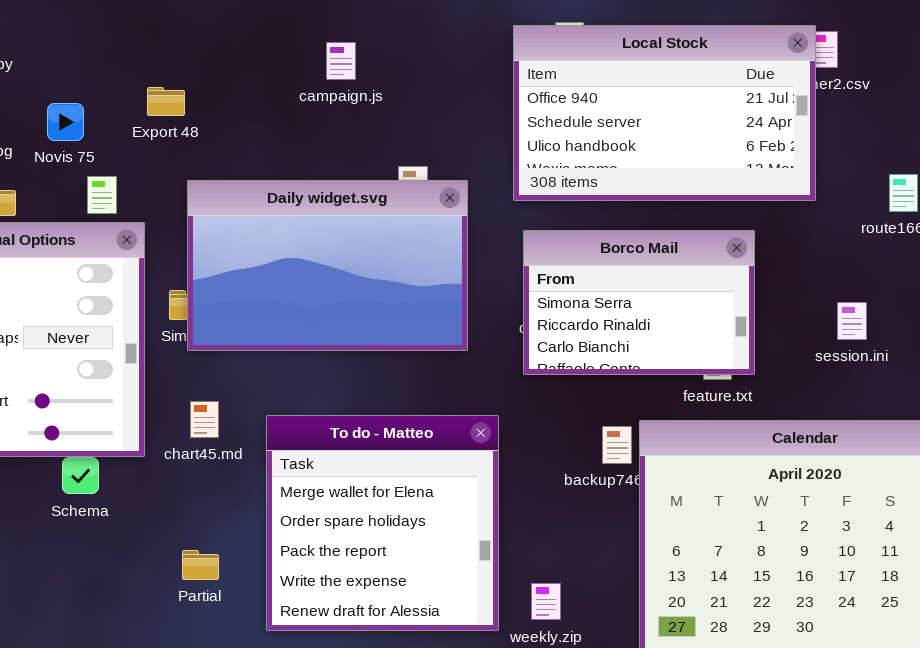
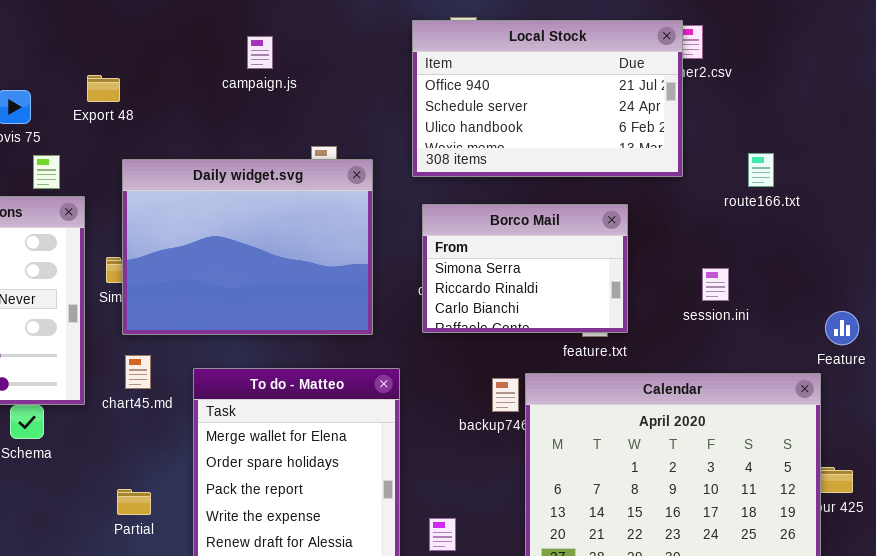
Daily widget.svg: [187,180,468,351] -> [122,159,373,335], resized

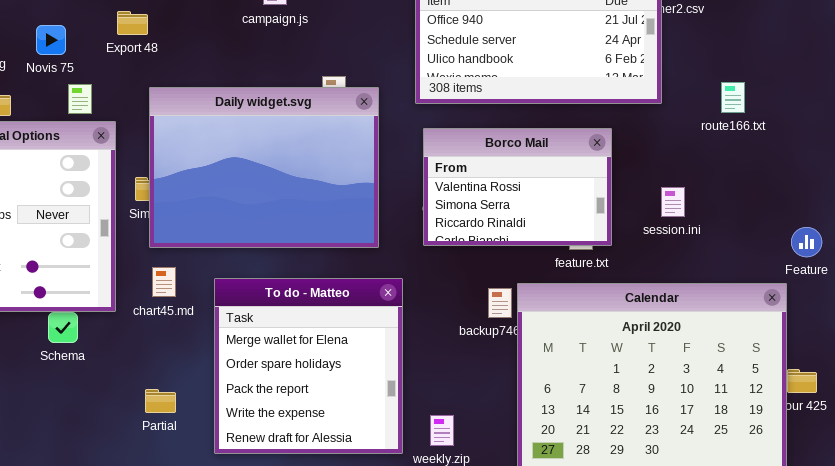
Borco Mail: [422,204,628,333] -> [423,128,612,246], scrolled up 1 row
session.ini: [702,268,729,301] -> [661,187,685,217], moved

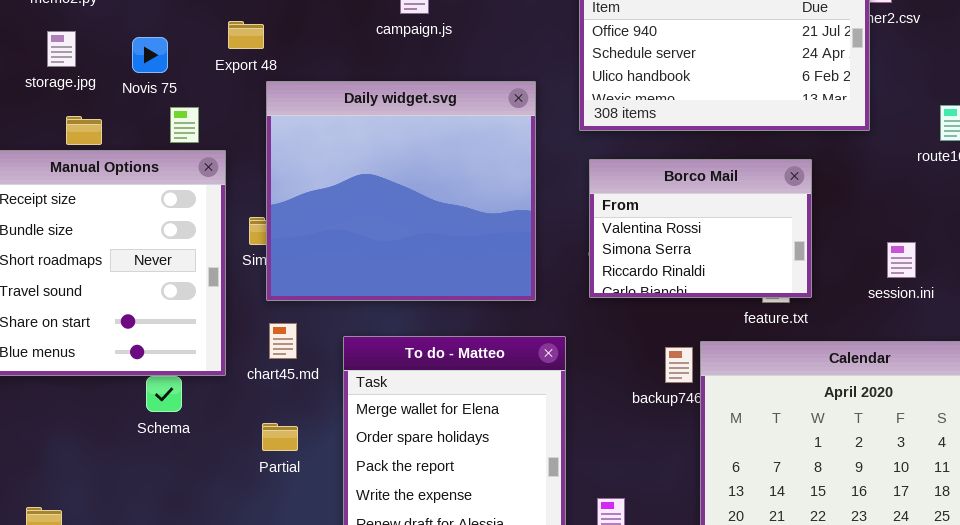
Daily widget.svg: [149,87,379,248] -> [266,81,536,301], resized
session.ini: [661,187,685,217] -> [887,242,916,278], moved
Partial: [145,389,176,413] -> [262,423,298,451], moved

